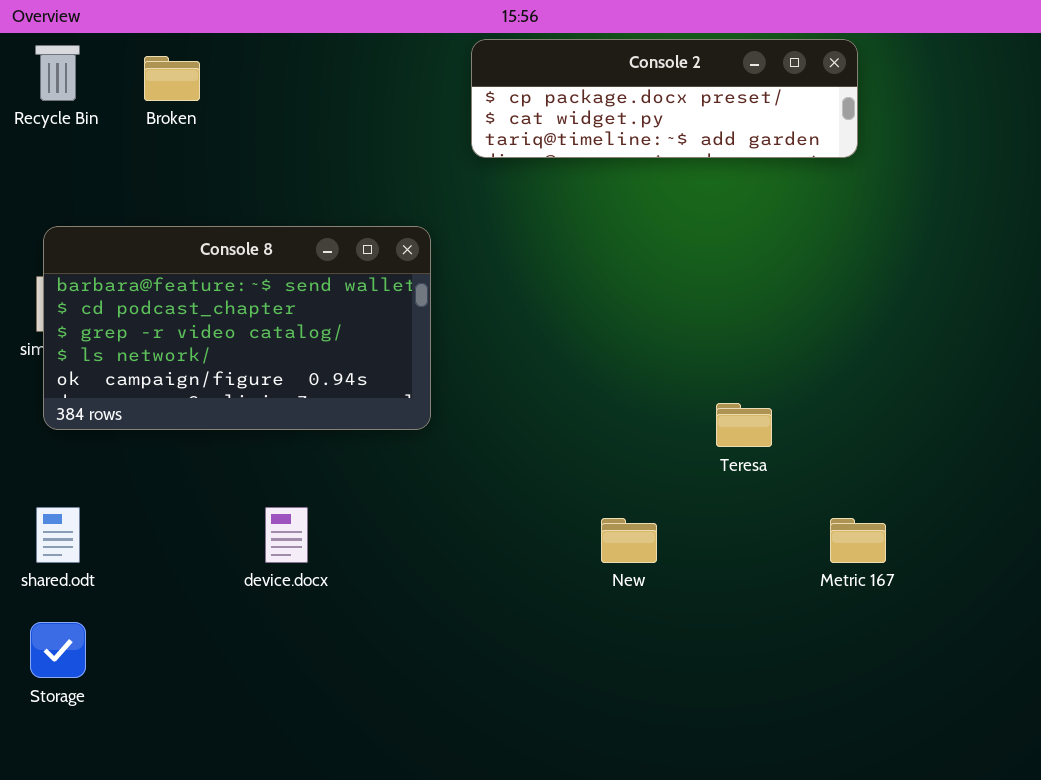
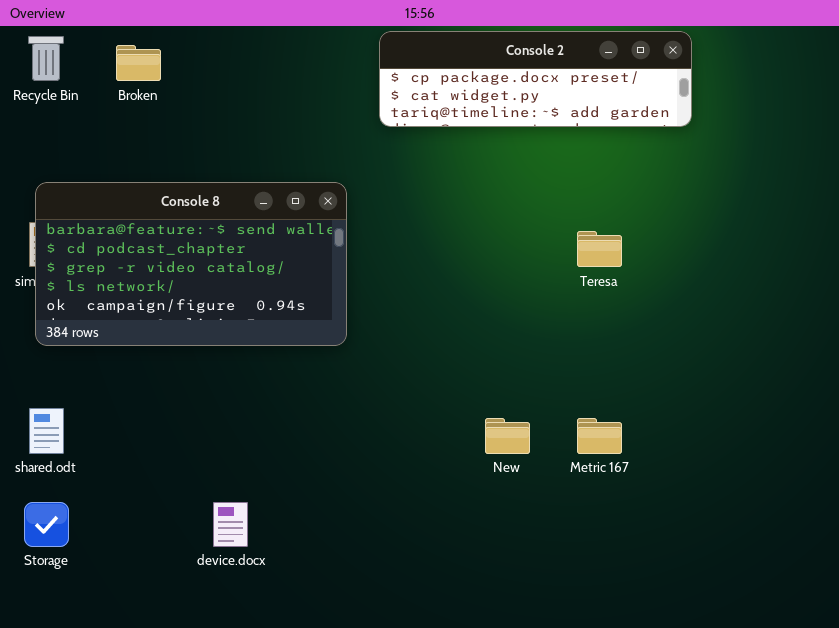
Teresa: [716,403,772,447] -> [577,231,622,267], moved
device.docx: [265,507,308,563] -> [213,502,248,547], moved
Metric 167: [830,518,886,563] -> [577,418,622,454], moved

